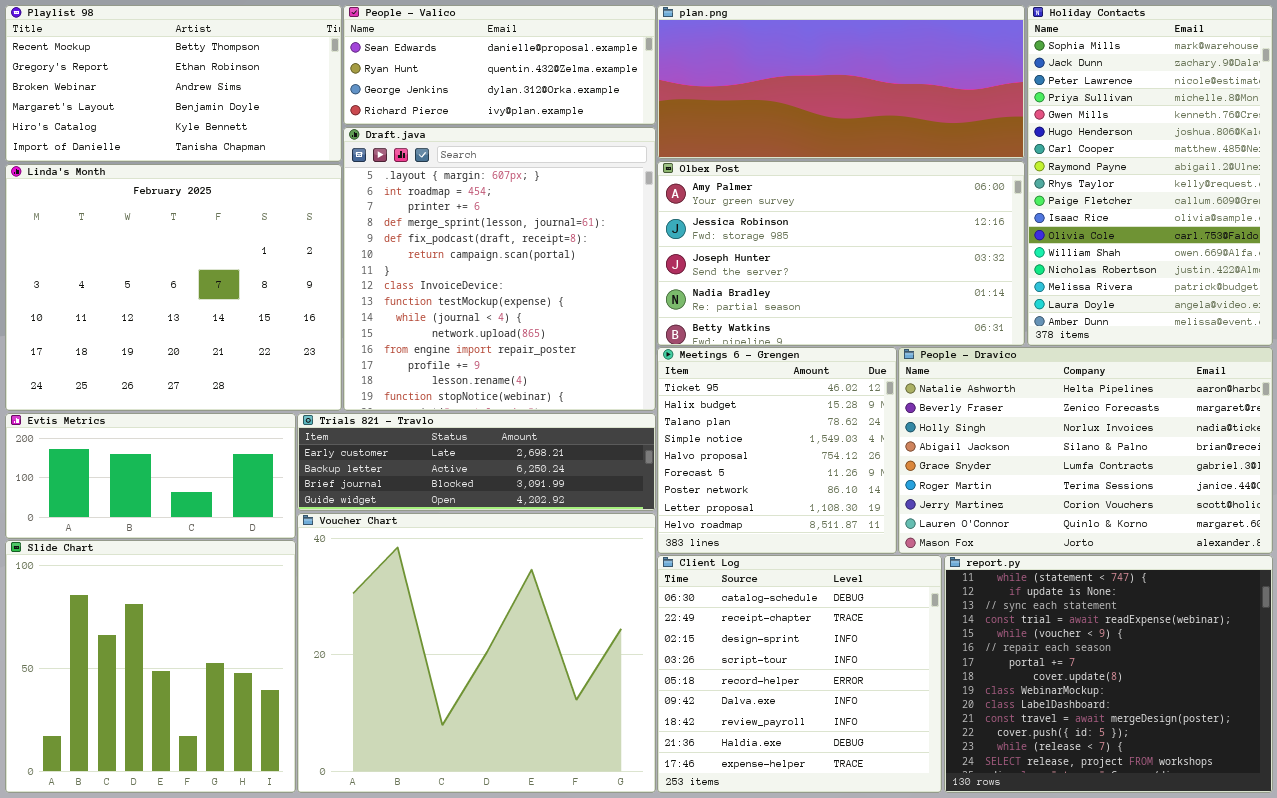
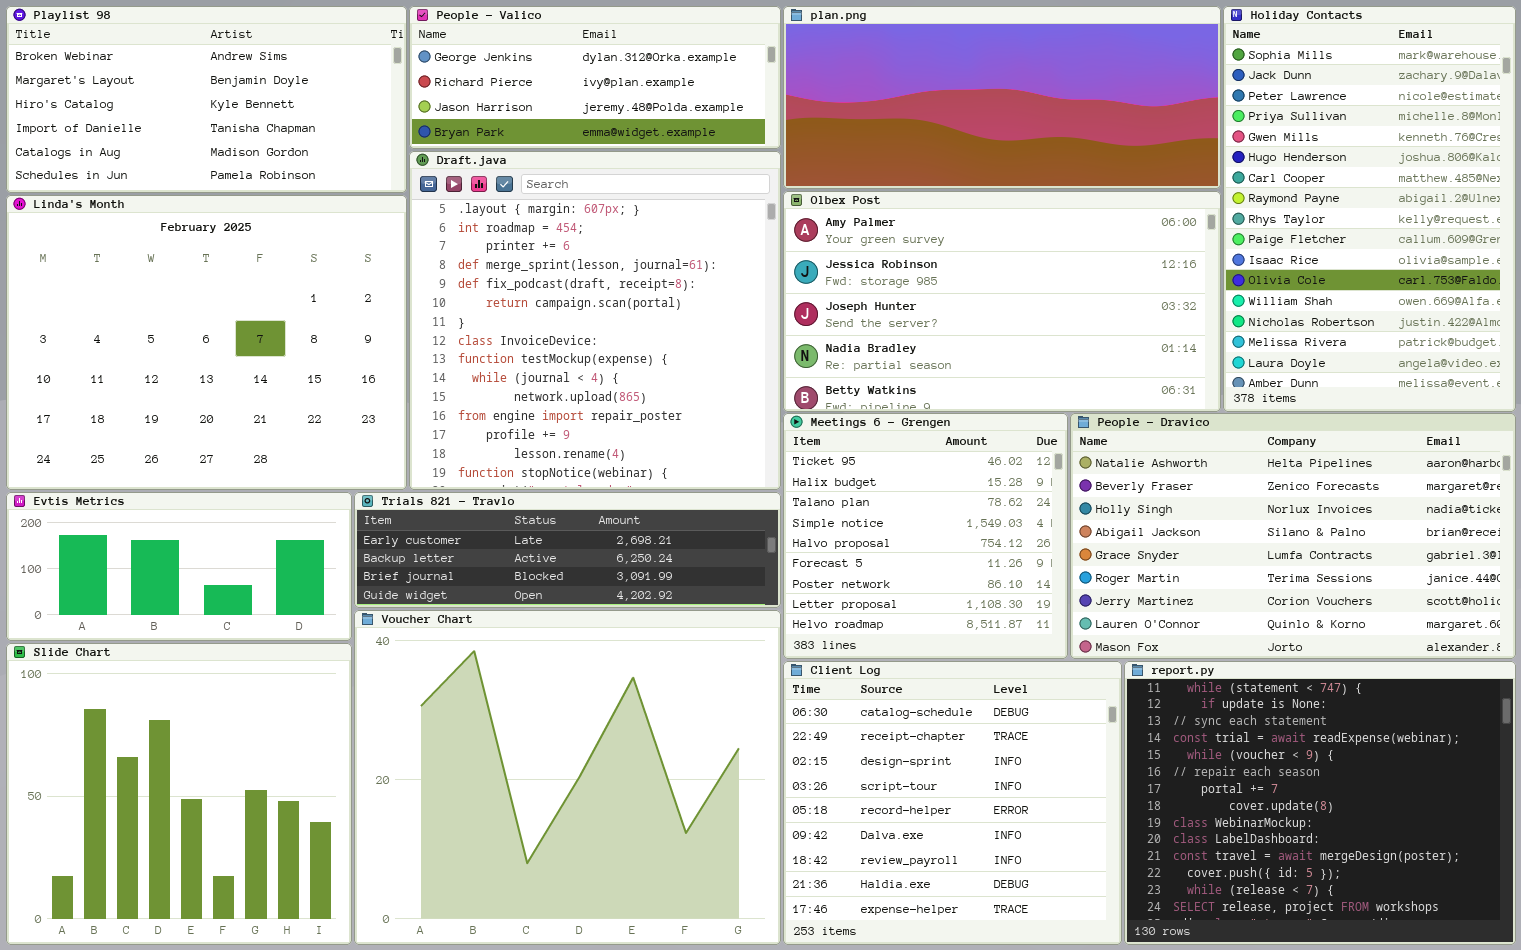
Playlist 98: [5,5,342,162] -> [6,6,407,193], scrolled down 2 rows
People - Valico: [343,5,656,125] -> [409,6,781,149], scrolled down 2 rows

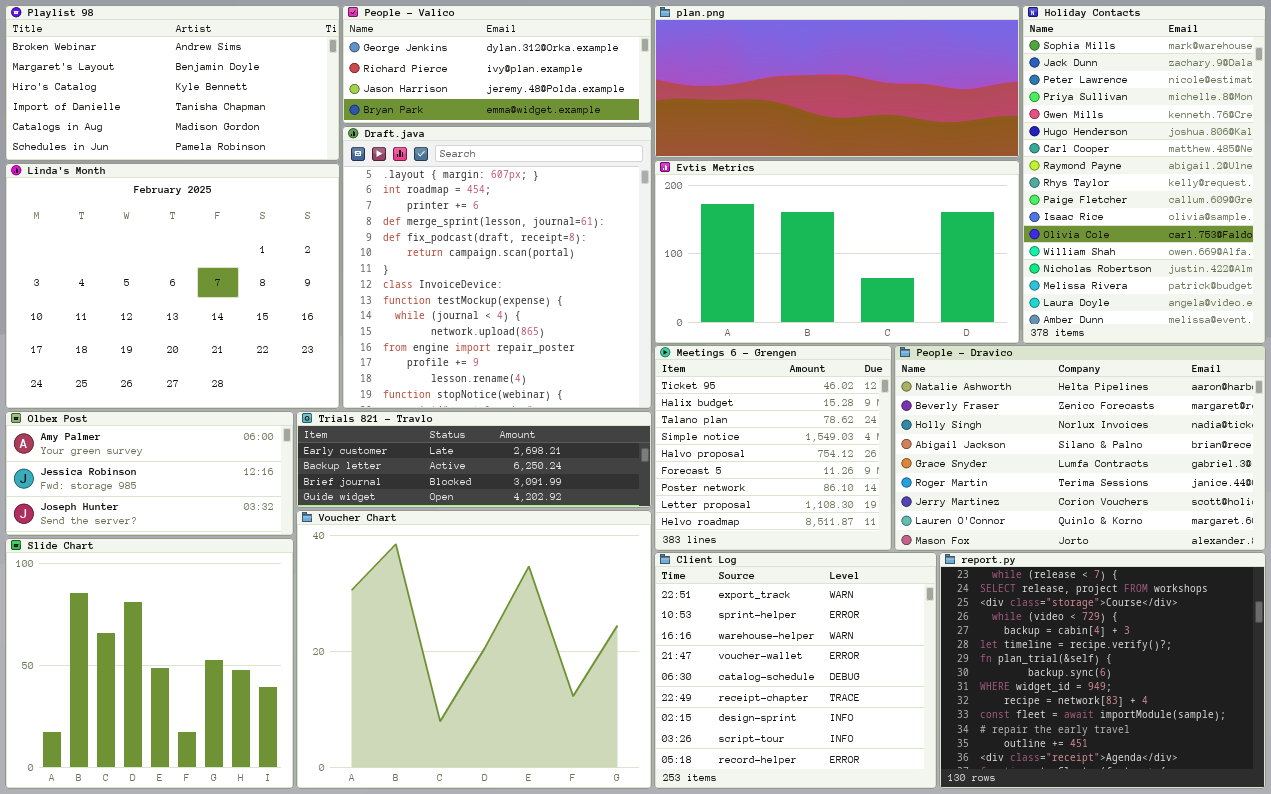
Olbex Post: [783,191,1221,412] -> [5,411,294,536], moved, resized
Evtis Metrics: [6,492,352,641] -> [654,160,1020,344], moved, resized
Client Log: [783,661,1122,945] -> [654,552,937,789], scrolled up 4 rows
report.py: [1124,661,1516,945] -> [939,552,1266,789], scrolled down 12 rows

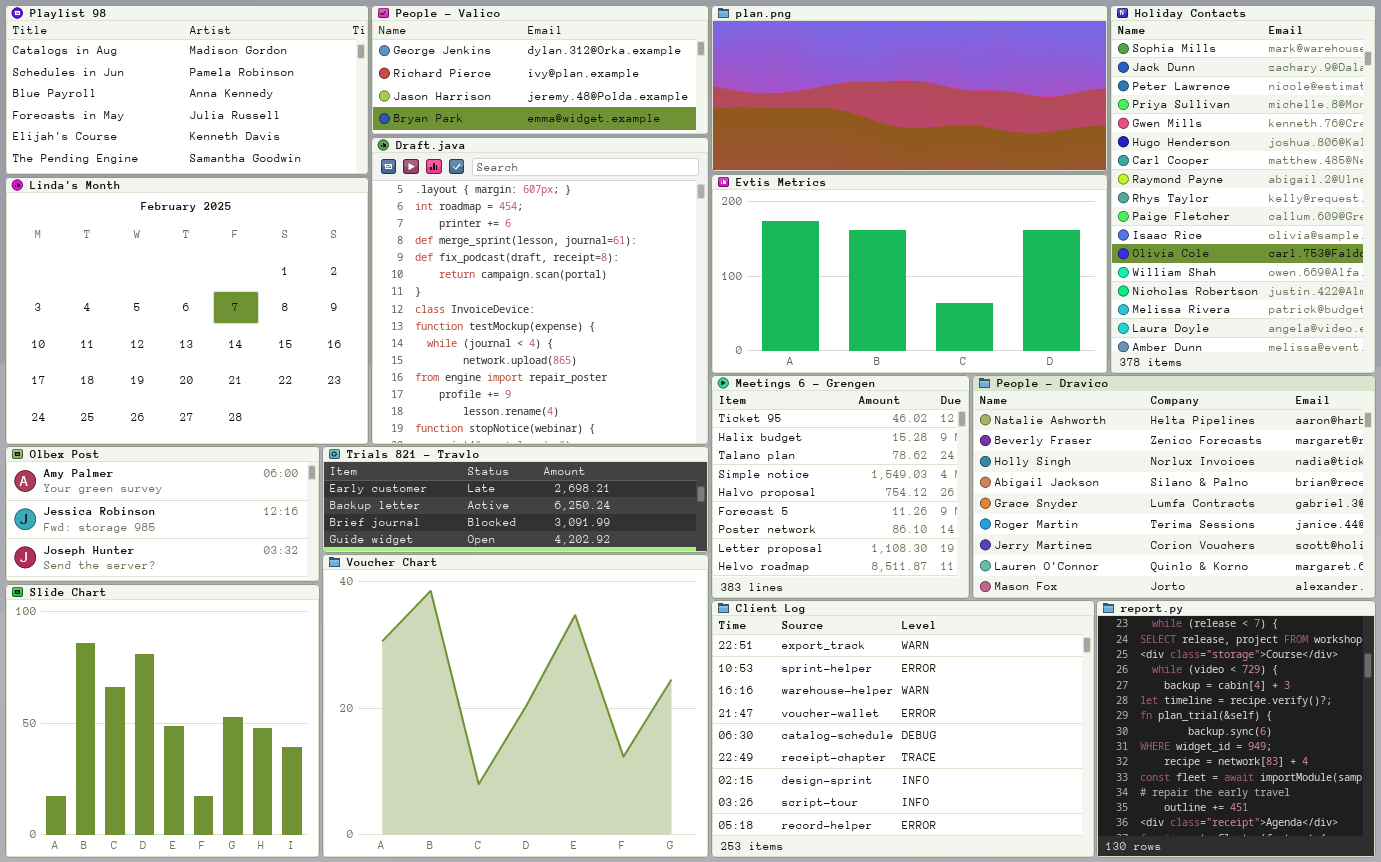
Playlist 98: [5,5,340,161] -> [5,5,369,175], scrolled down 4 rows
Client Log: [654,552,937,789] -> [711,600,1095,858], resized
report.py: [939,552,1266,789] -> [1096,600,1376,858], resized

